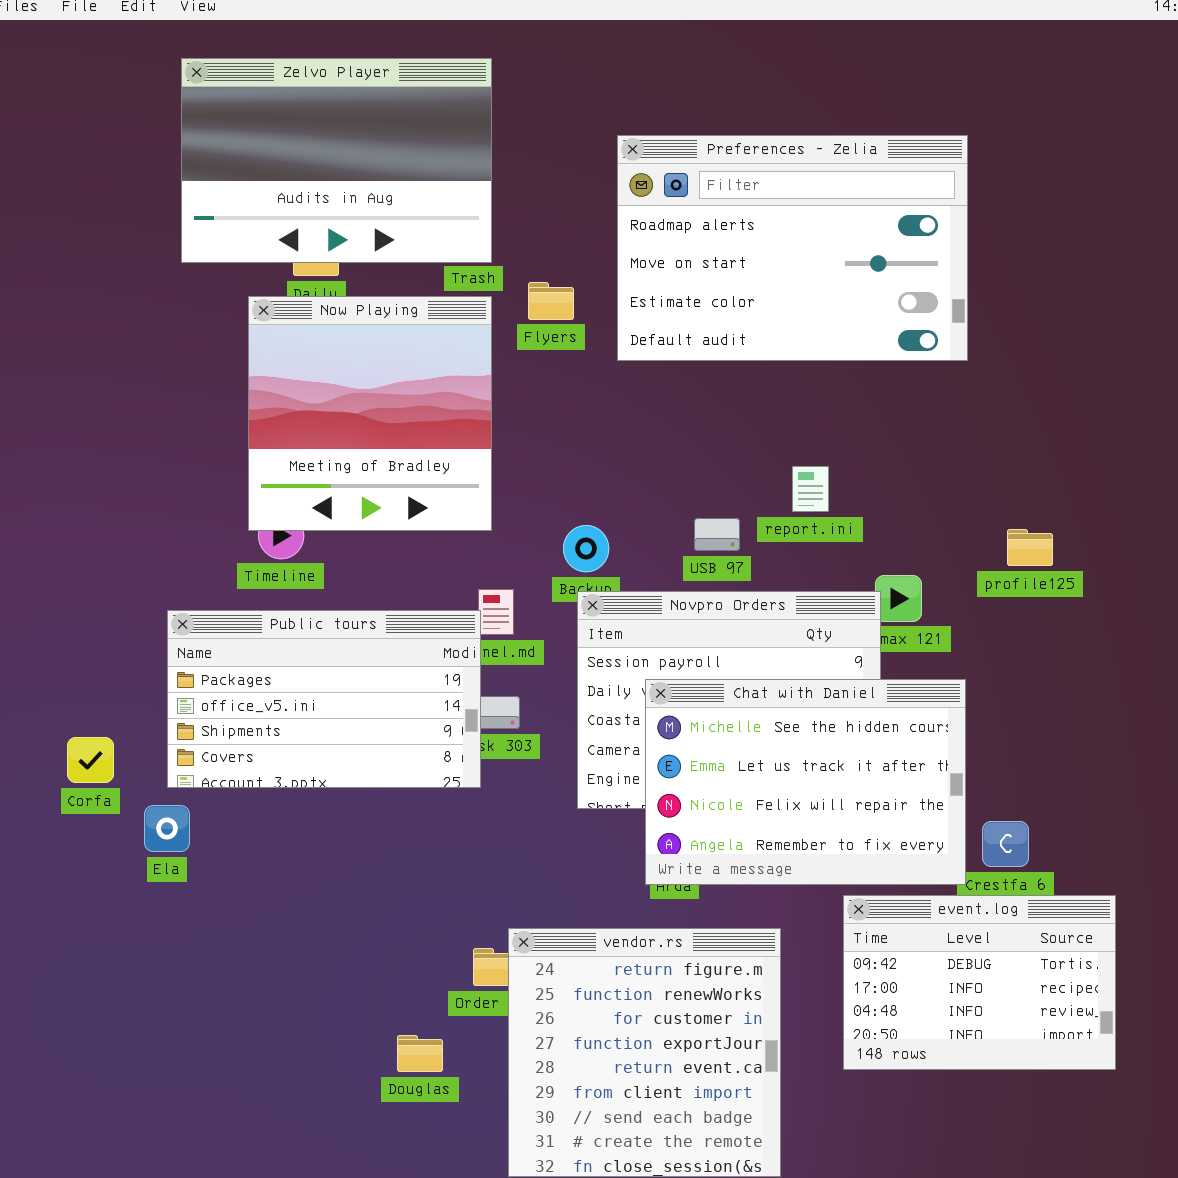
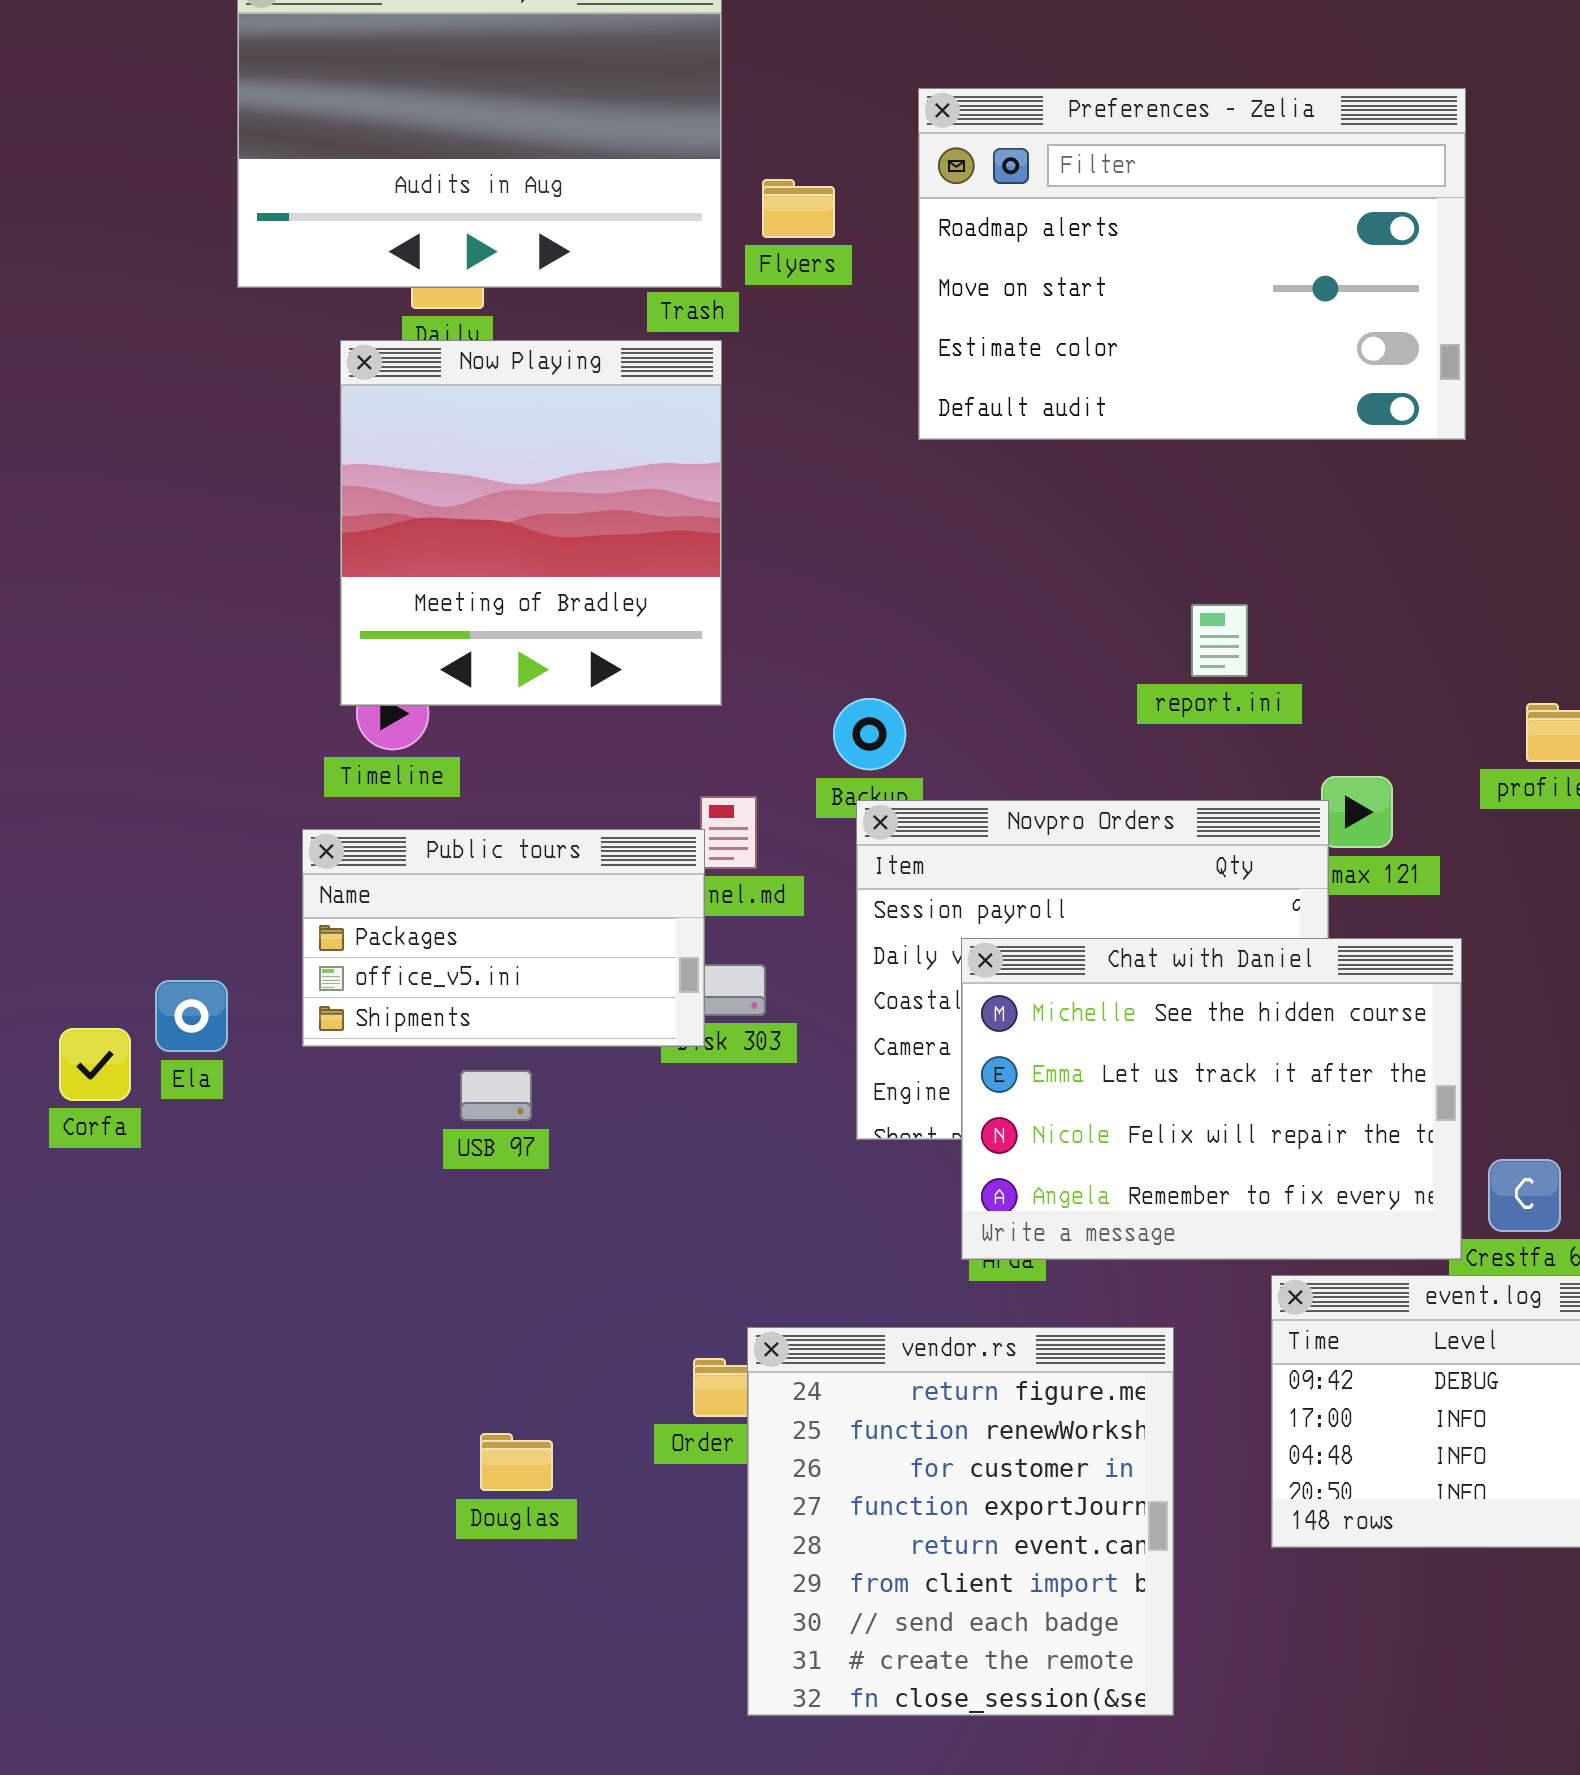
Flyers: [528,282,574,320] -> [762,179,835,238], moved
USB 97: [694,518,740,551] -> [460,1070,532,1121], moved
Public tours: [167,610,481,788] -> [302,829,705,1047], resized
Ela: [144,805,190,852] -> [155,980,228,1052], moved
Douglas: [397,1035,443,1072] -> [480,1433,553,1491], moved

